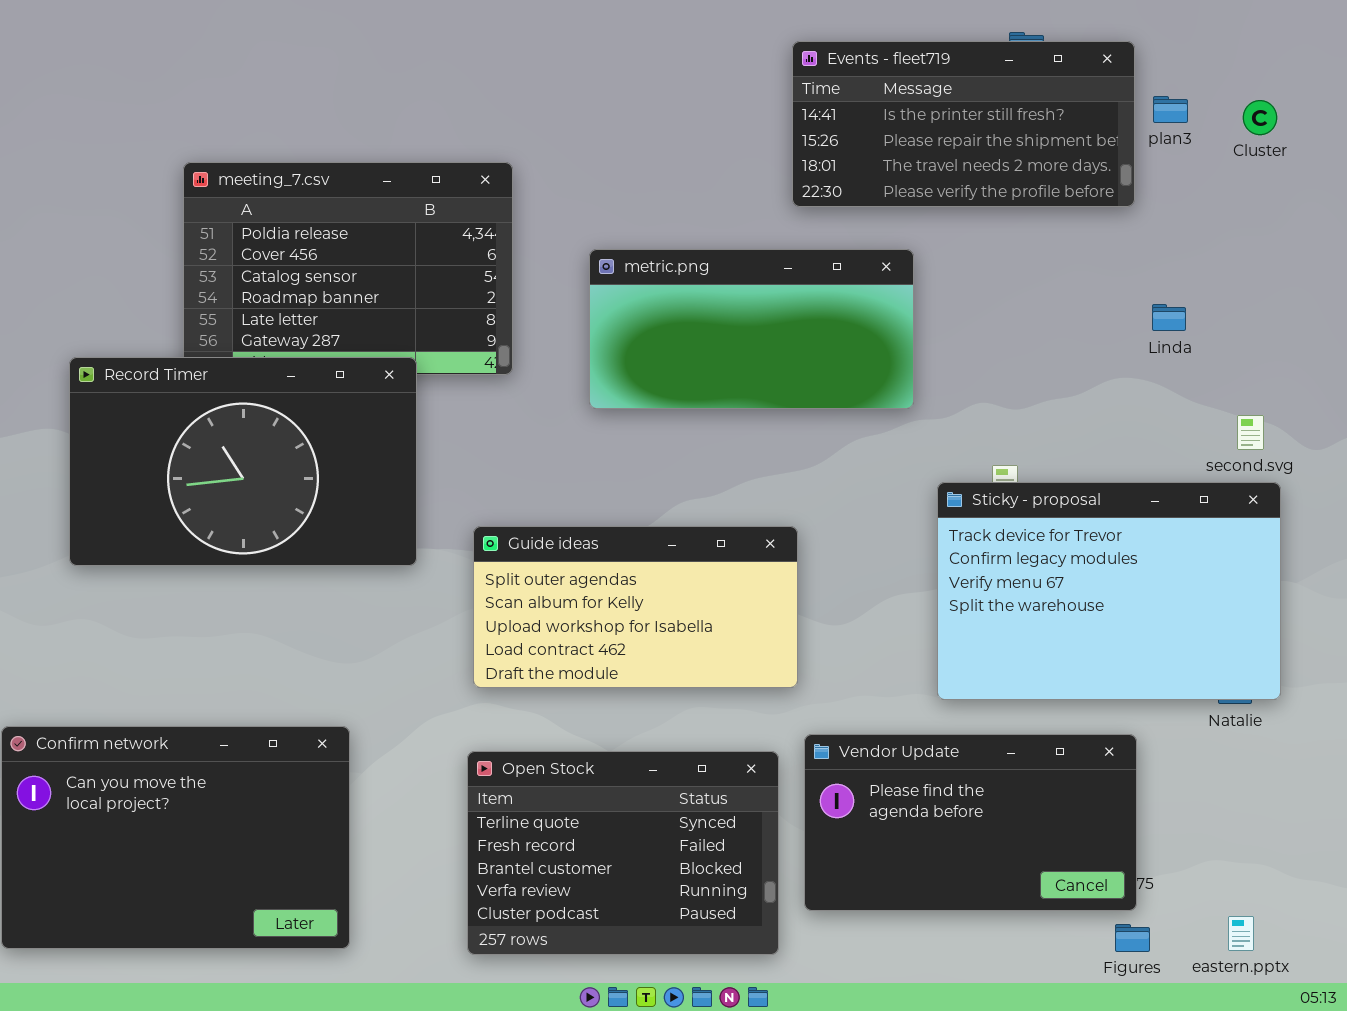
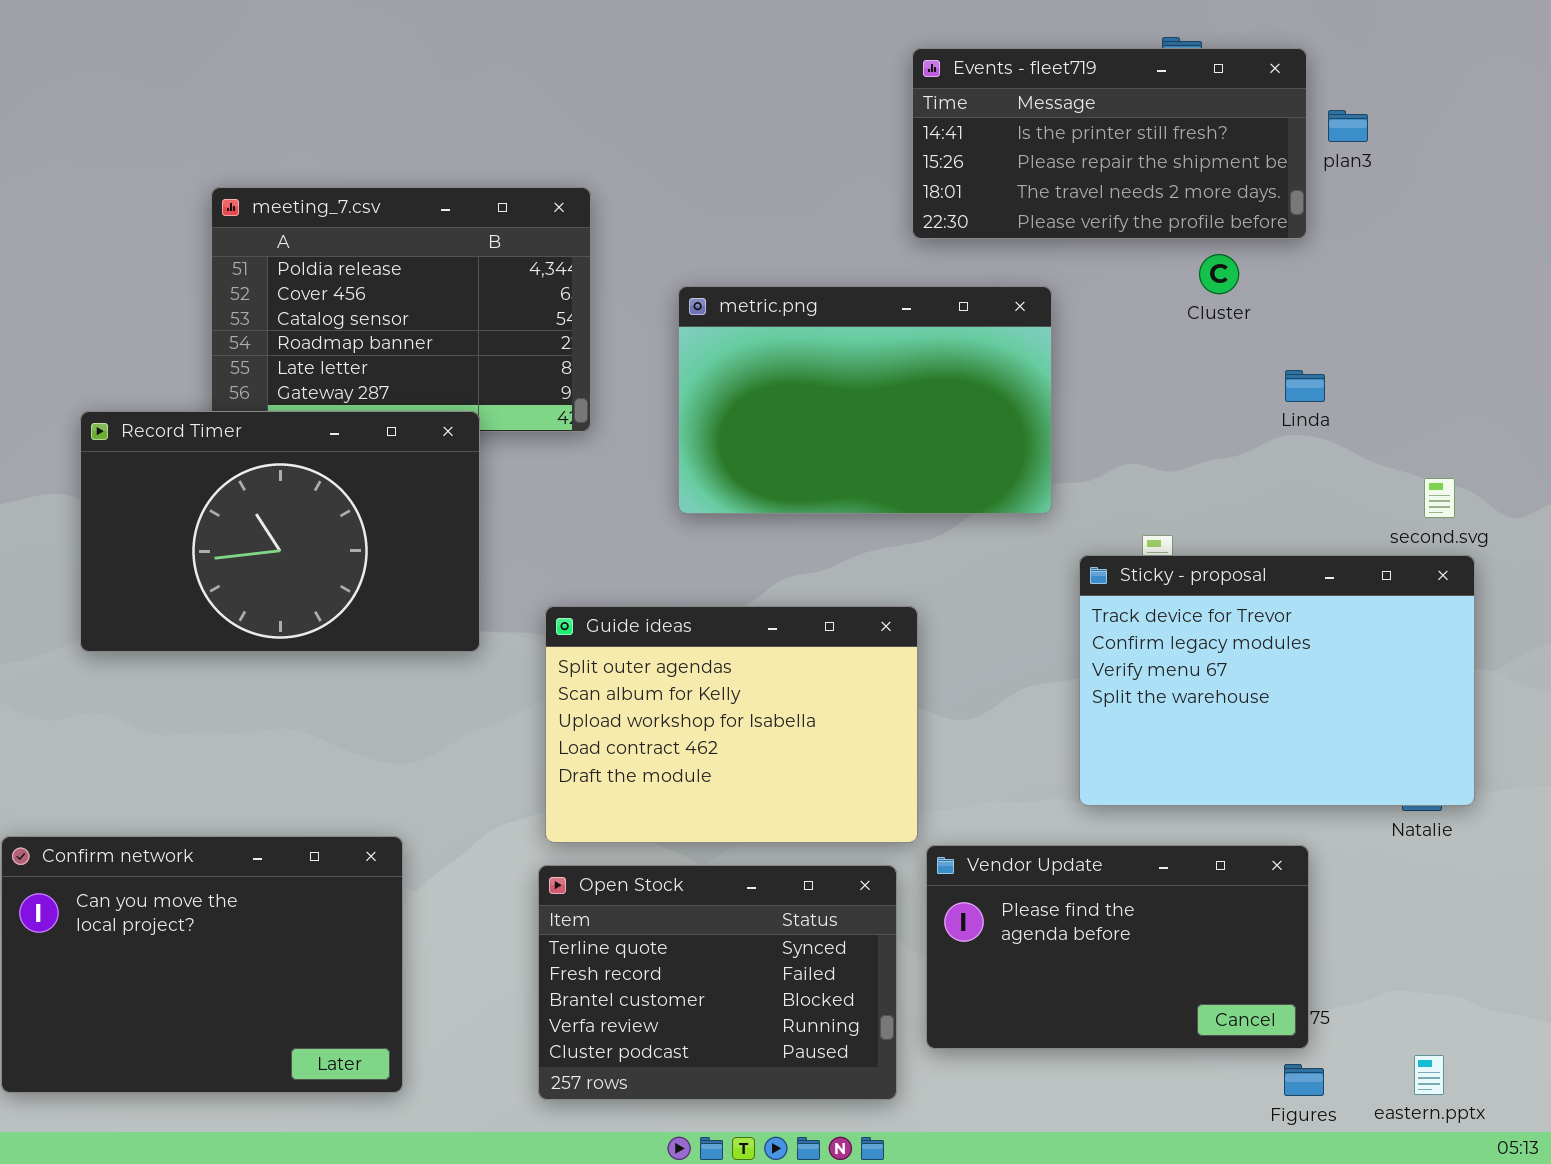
Cluster: [1243,100,1277,135] -> [1199,254,1239,294], moved
metric.png: [589,249,914,409] -> [678,286,1052,514], resized
Linda: [1152,304,1186,331] -> [1285,370,1325,402], moved
Guide ideas: [473,526,798,688] -> [545,606,918,843], resized

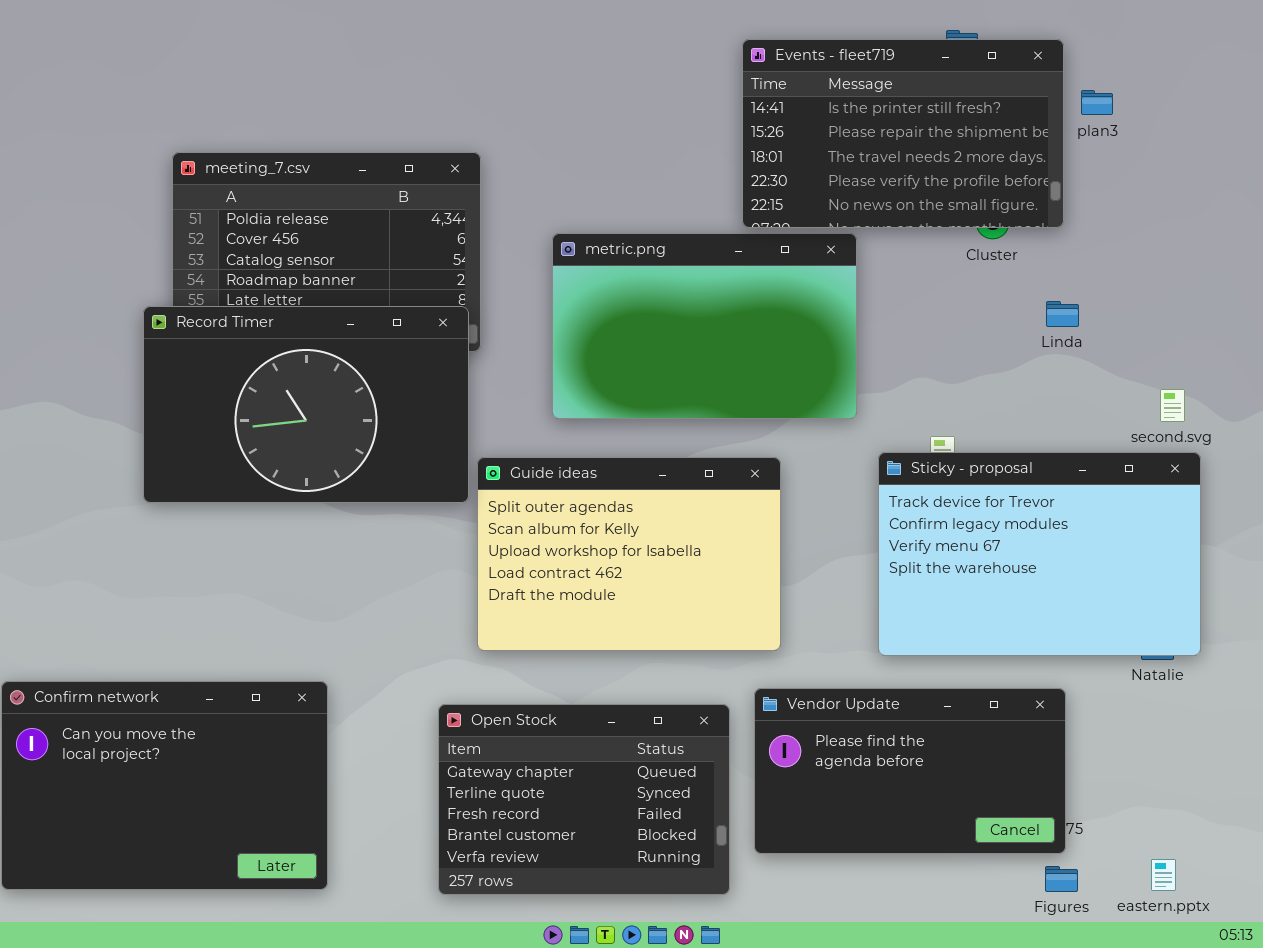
Events - fleet719: [912,48,1307,239] -> [742,39,1064,228], resized
Record Timer: [80,411,480,652] -> [143,306,469,503], moved
Guide ideas: [545,606,918,843] -> [477,457,781,651], moved
Open Stock: [538,865,897,1100] -> [438,704,730,895], scrolled up 1 row

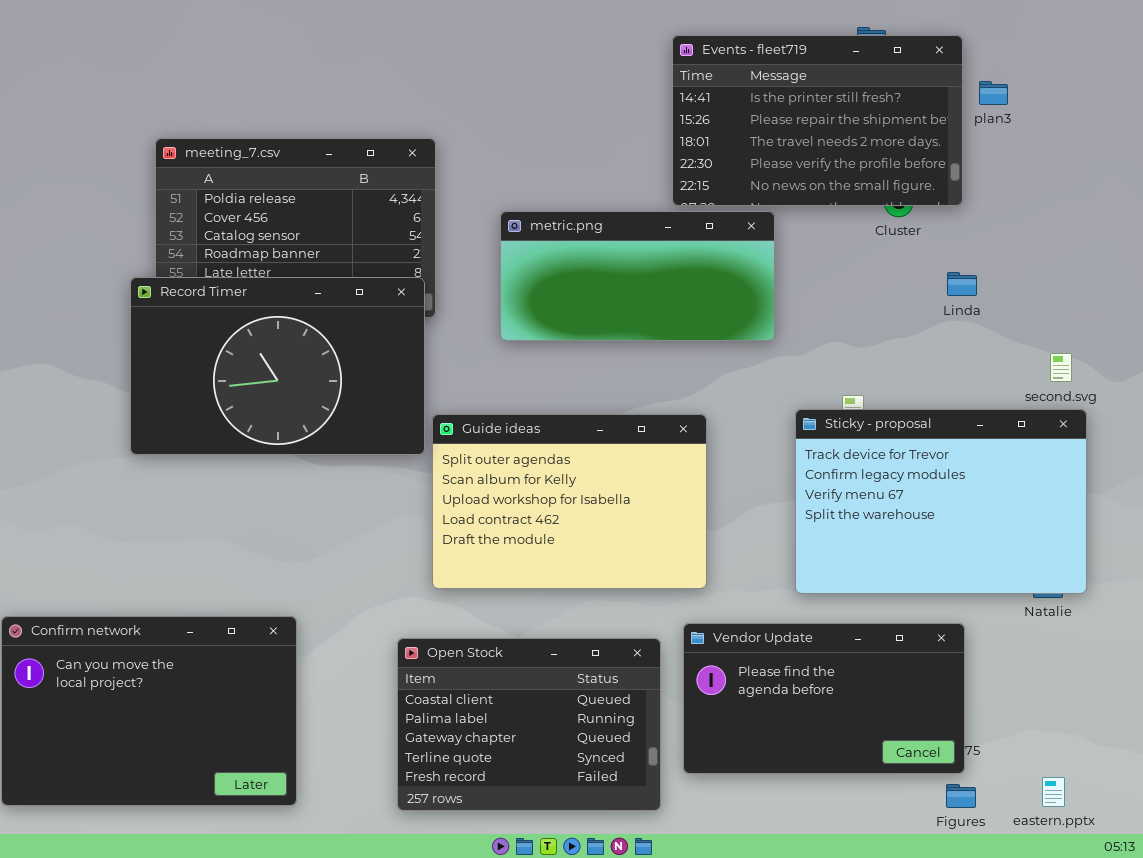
metric.png: [552,233,857,419] -> [500,211,775,341], resized
Open Stock: [438,704,730,895] -> [397,638,661,811], scrolled up 2 rows

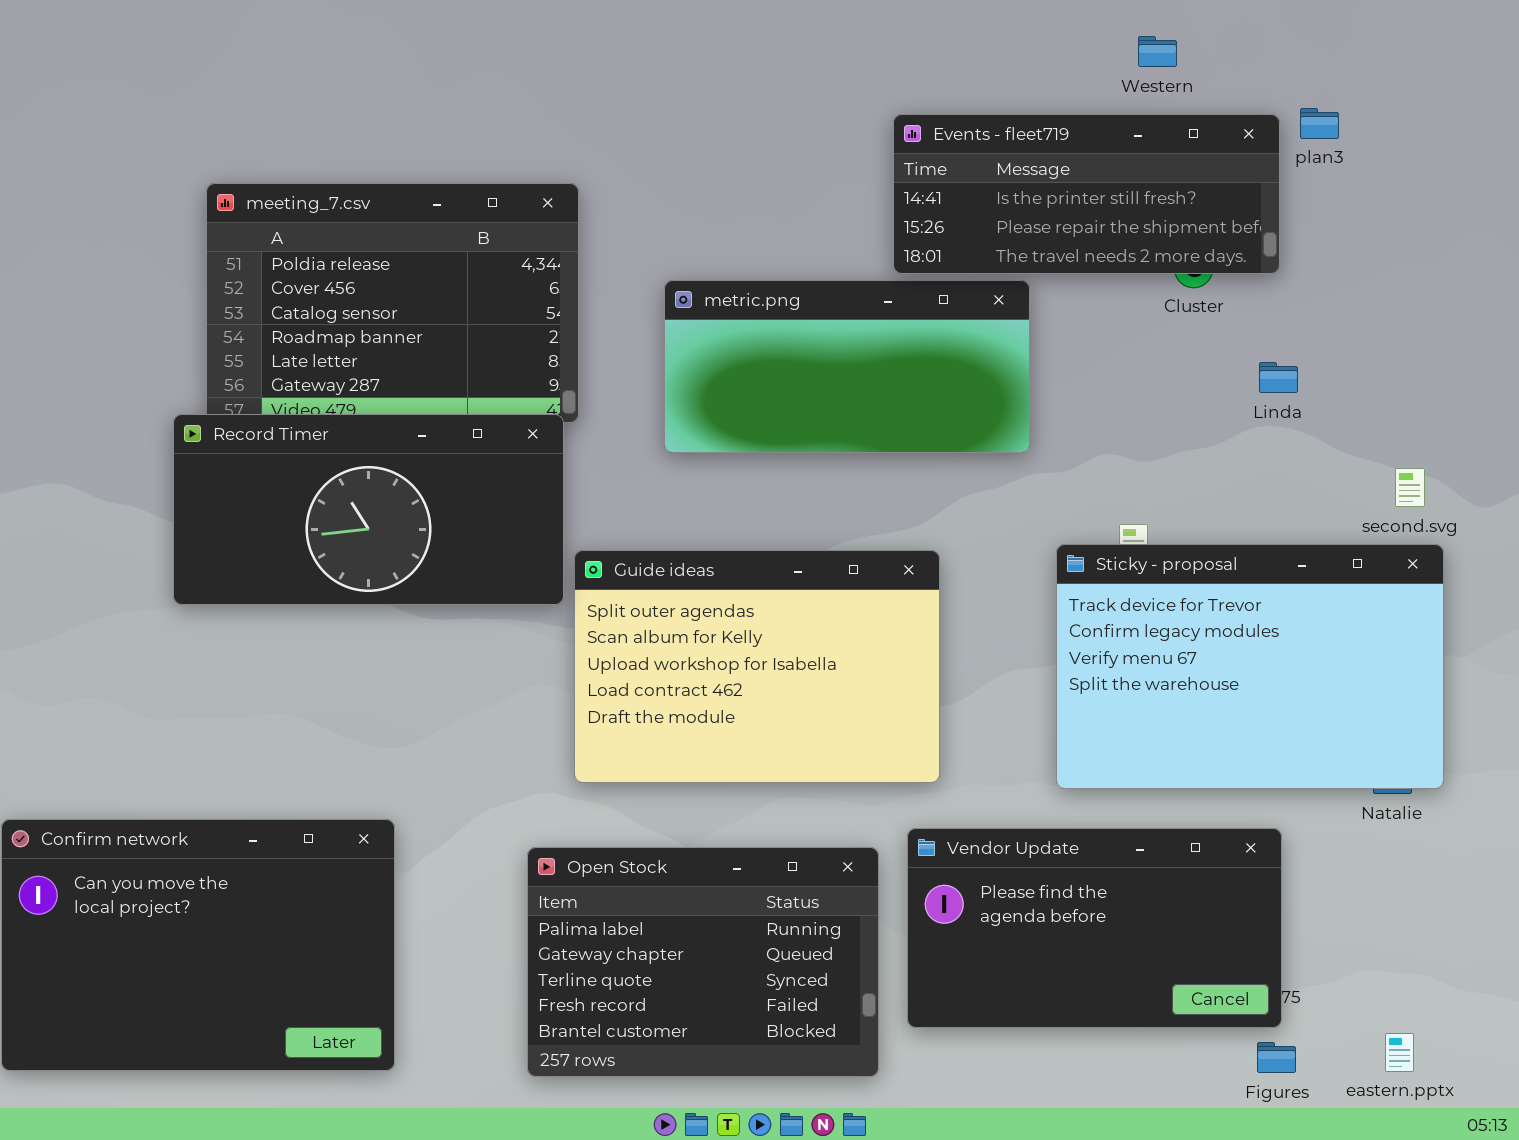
Events - fleet719: [672,35,963,206] -> [893,114,1280,274], resized
Record Timer: [130,277,425,455] -> [173,414,564,605], resized
Open Stock: [397,638,661,811] -> [527,847,879,1077], scrolled down 1 row

